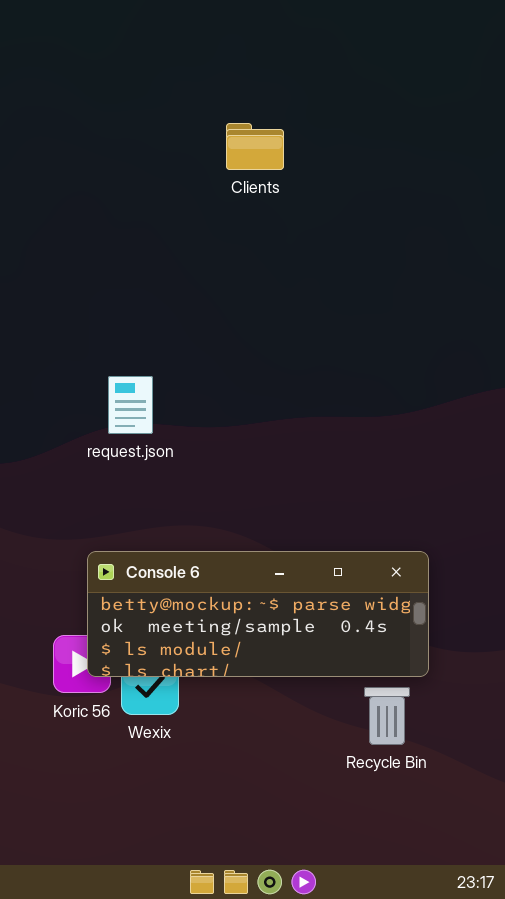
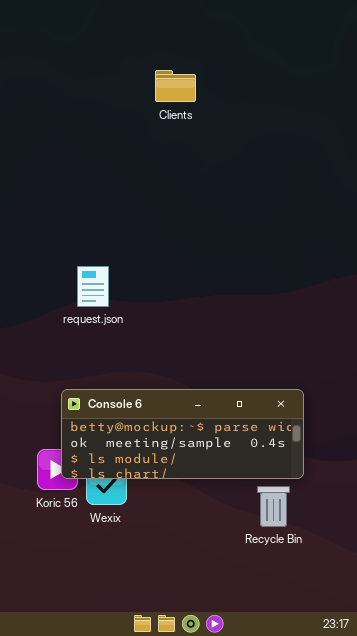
Clients: [226,123,284,170] -> [155,70,196,102], moved

